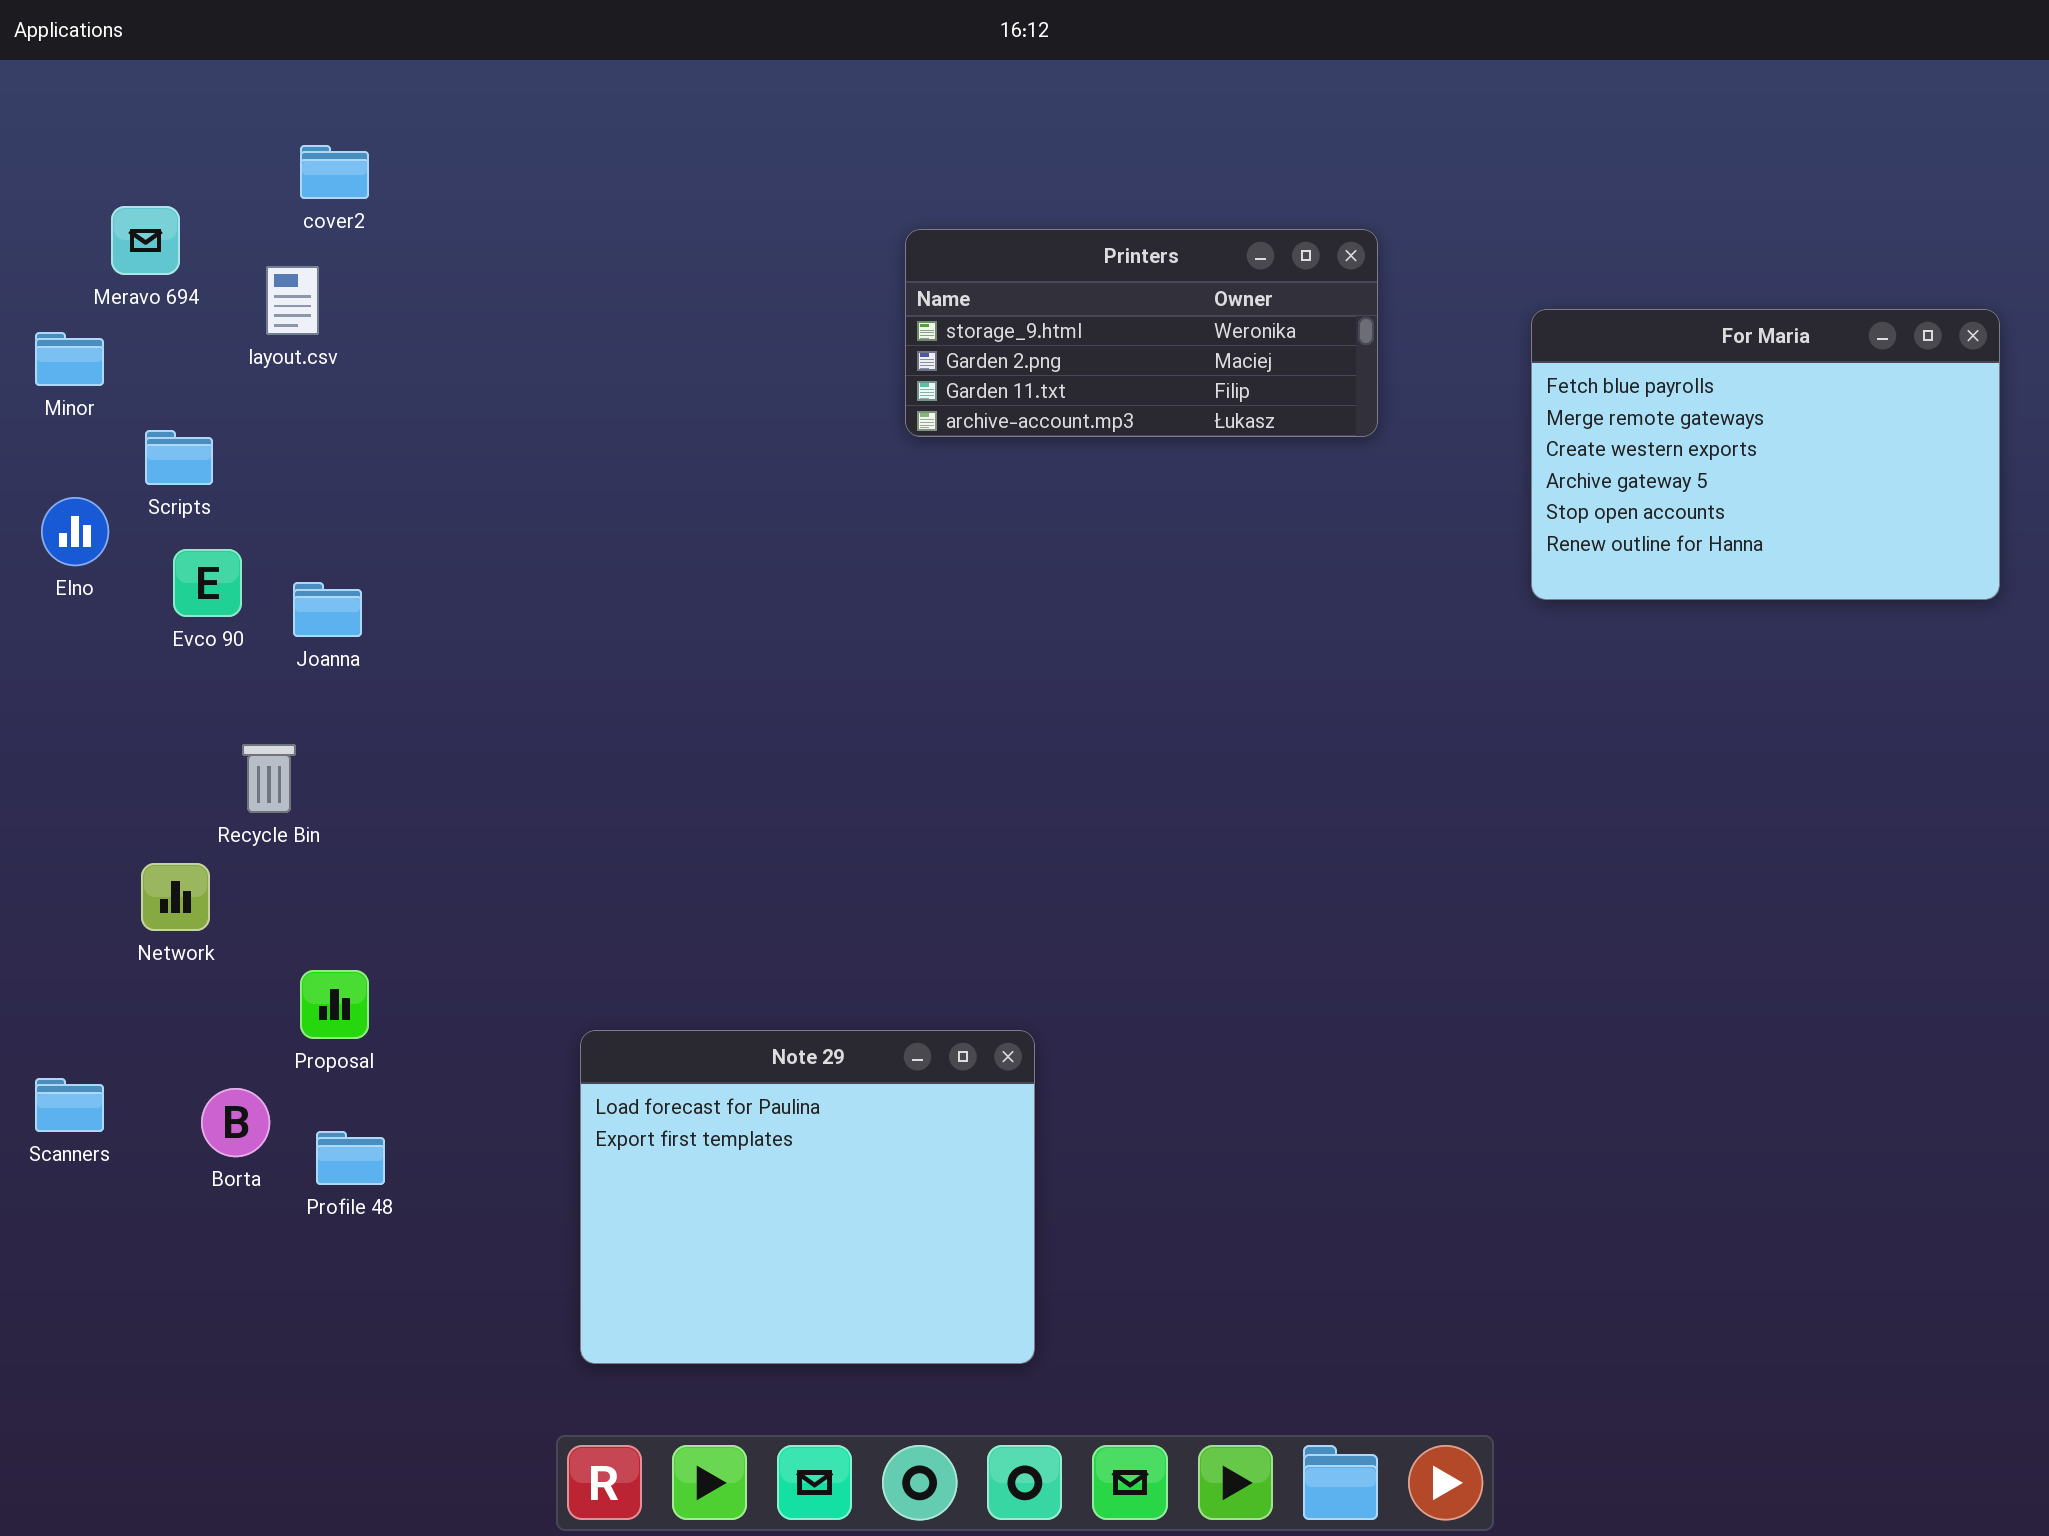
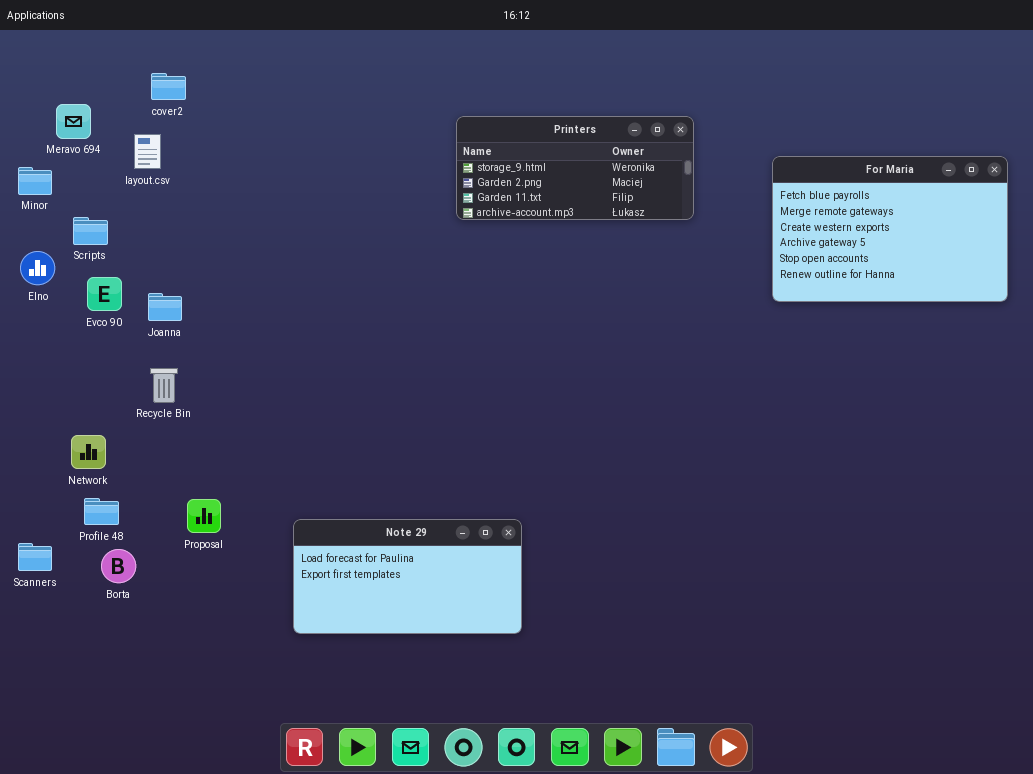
Recycle Bin: [242,744,296,813] -> [150,368,178,403], moved
Proposal: [300,970,369,1039] -> [187,499,221,533], moved
Note 29: [580,1030,1035,1364] -> [293,519,522,634], resized
Profile 48: [316,1131,385,1185] -> [84,498,119,525], moved

